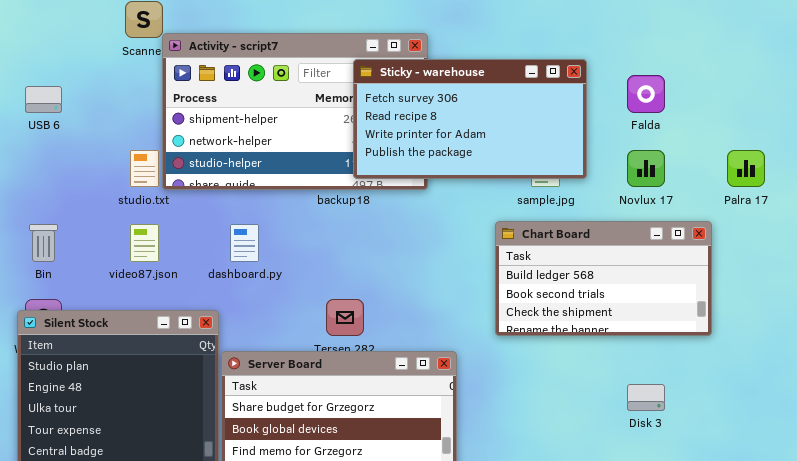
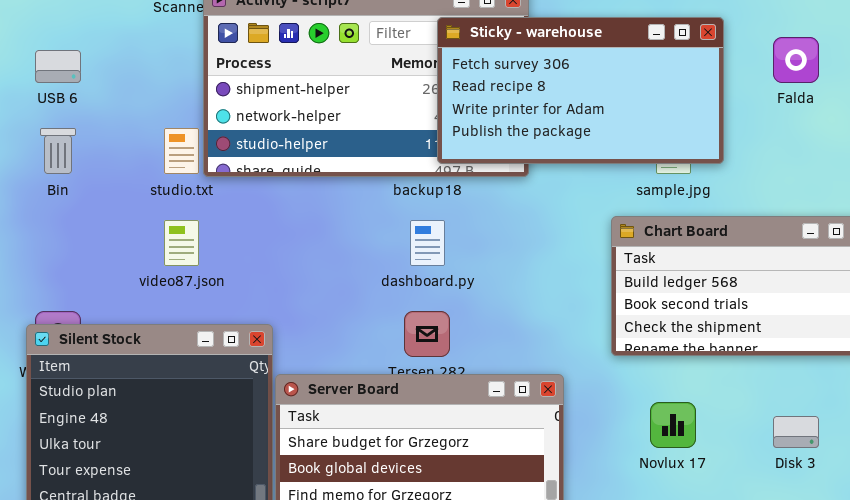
Novlux 17: [627,150,665,187] -> [650,402,696,448], moved
Bin: [29,224,58,262] -> [40,128,76,174], moved
dashboard.py: [230,224,259,262] -> [410,220,445,266], moved

